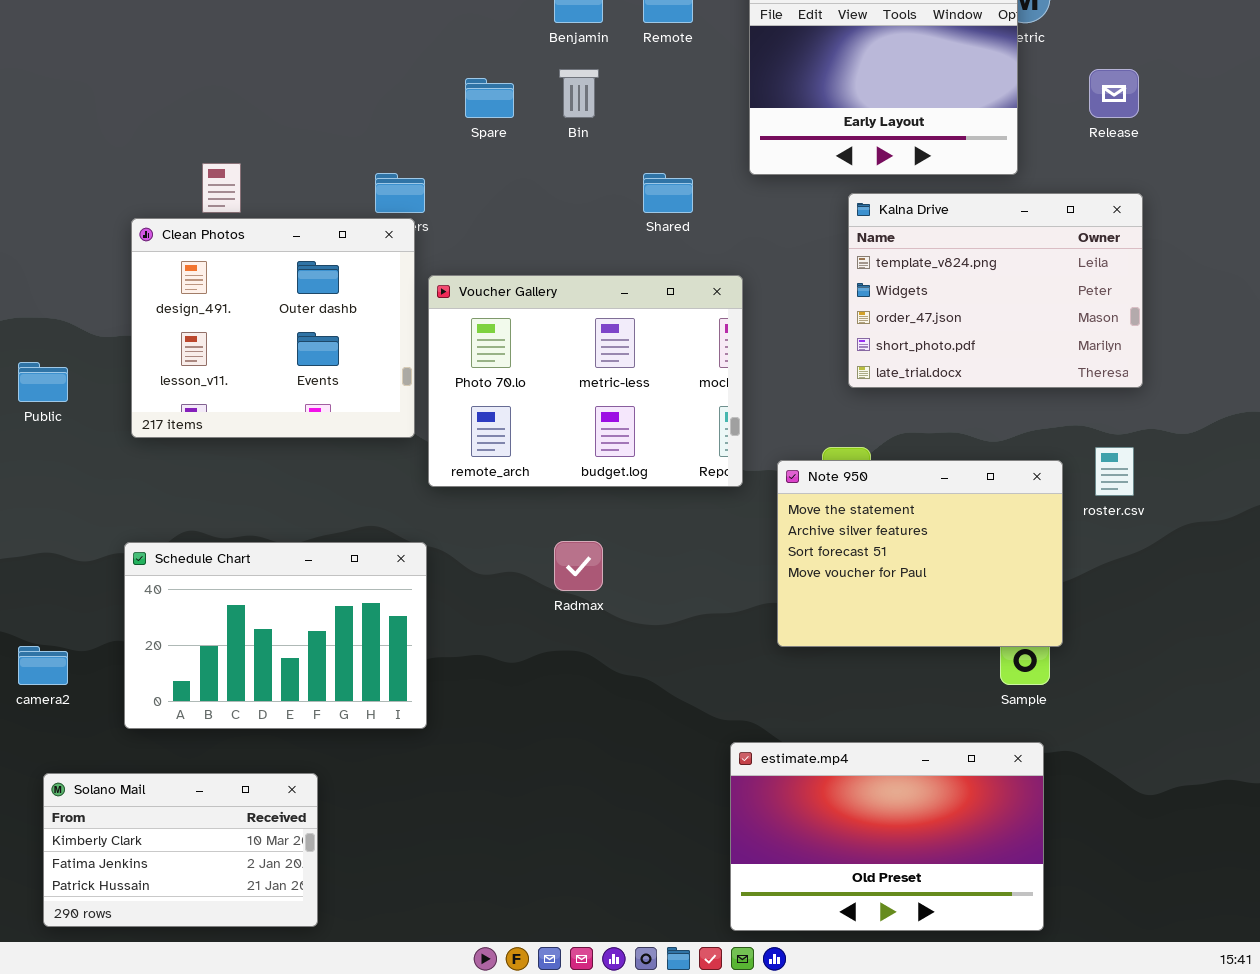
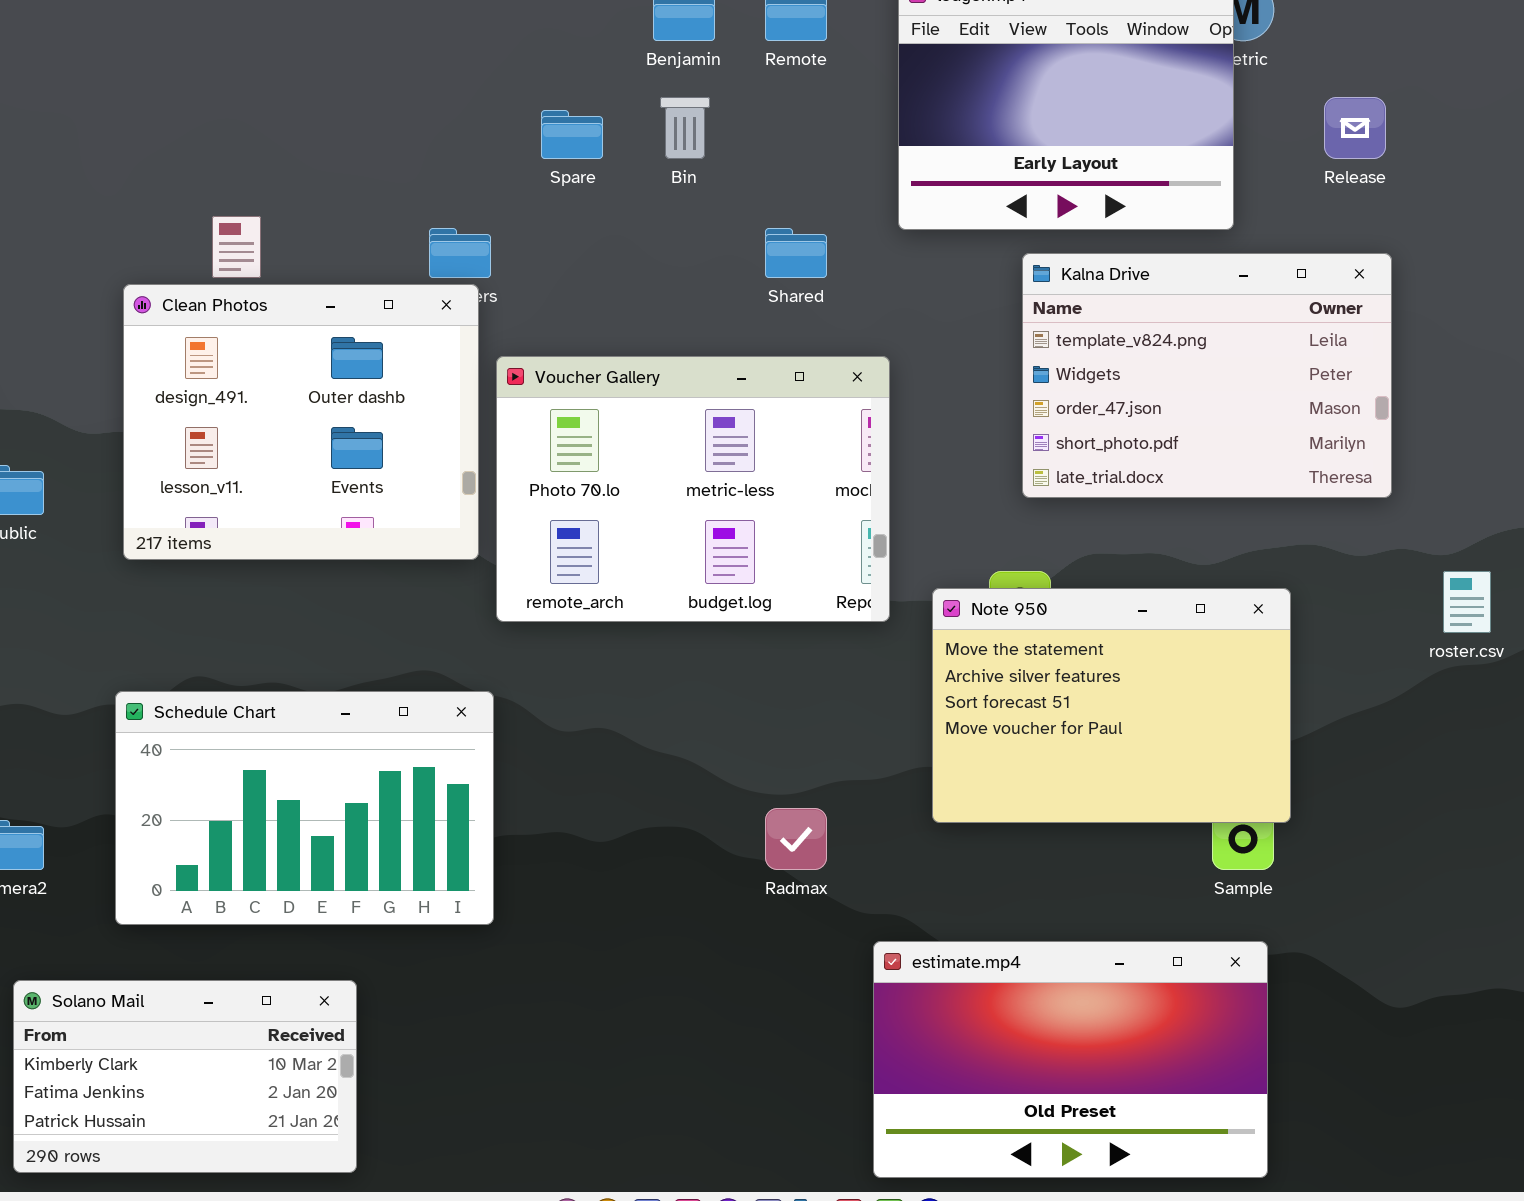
roster.csv: [1095,447,1134,496] -> [1443,571,1491,633], moved
Radmax: [554,541,603,591] -> [765,808,827,870], moved

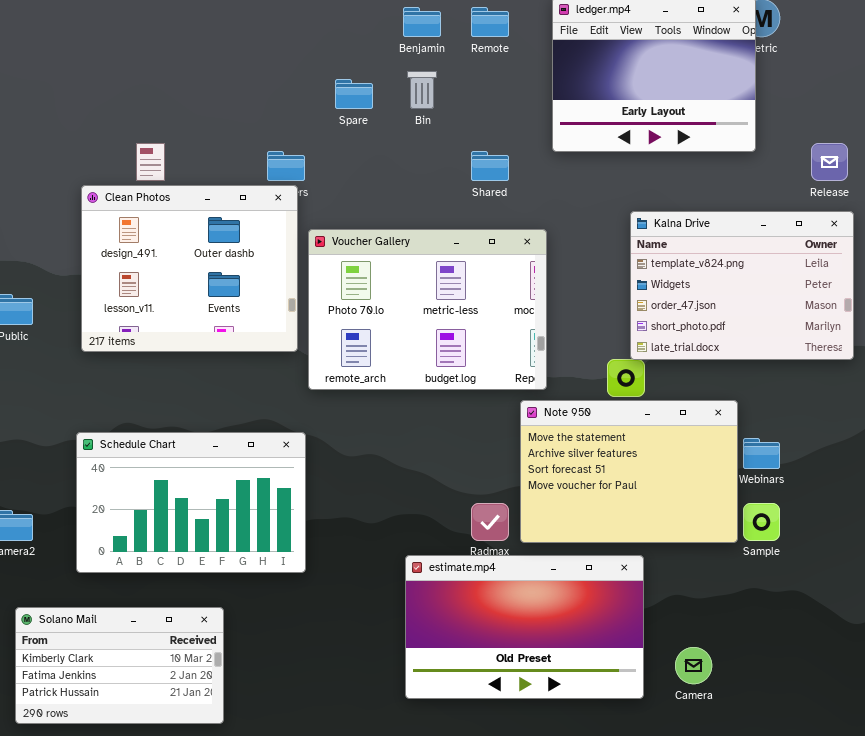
Release: [1324,97,1386,159] -> [811,143,848,181], moved
Kalna Drive: [1022,253,1392,498] -> [630,211,854,360], moved
Note 950: [932,588,1291,823] -> [520,400,738,543], moved
estimate.mp4: [873,941,1268,1178] -> [405,555,644,699], moved

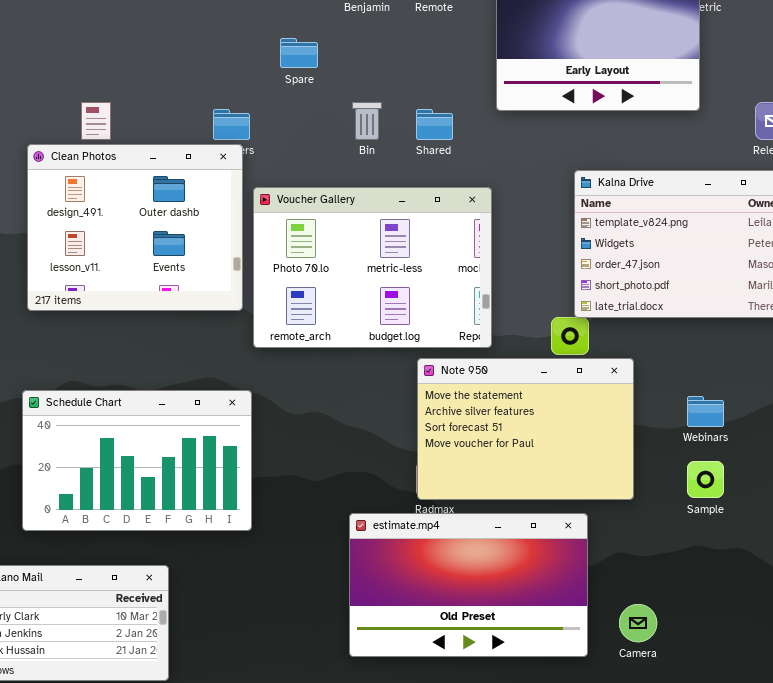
Bin: [407,71,437,109] -> [352,102,382,140], moved
Note 950: [520,400,738,543] -> [417,358,634,500], moved

